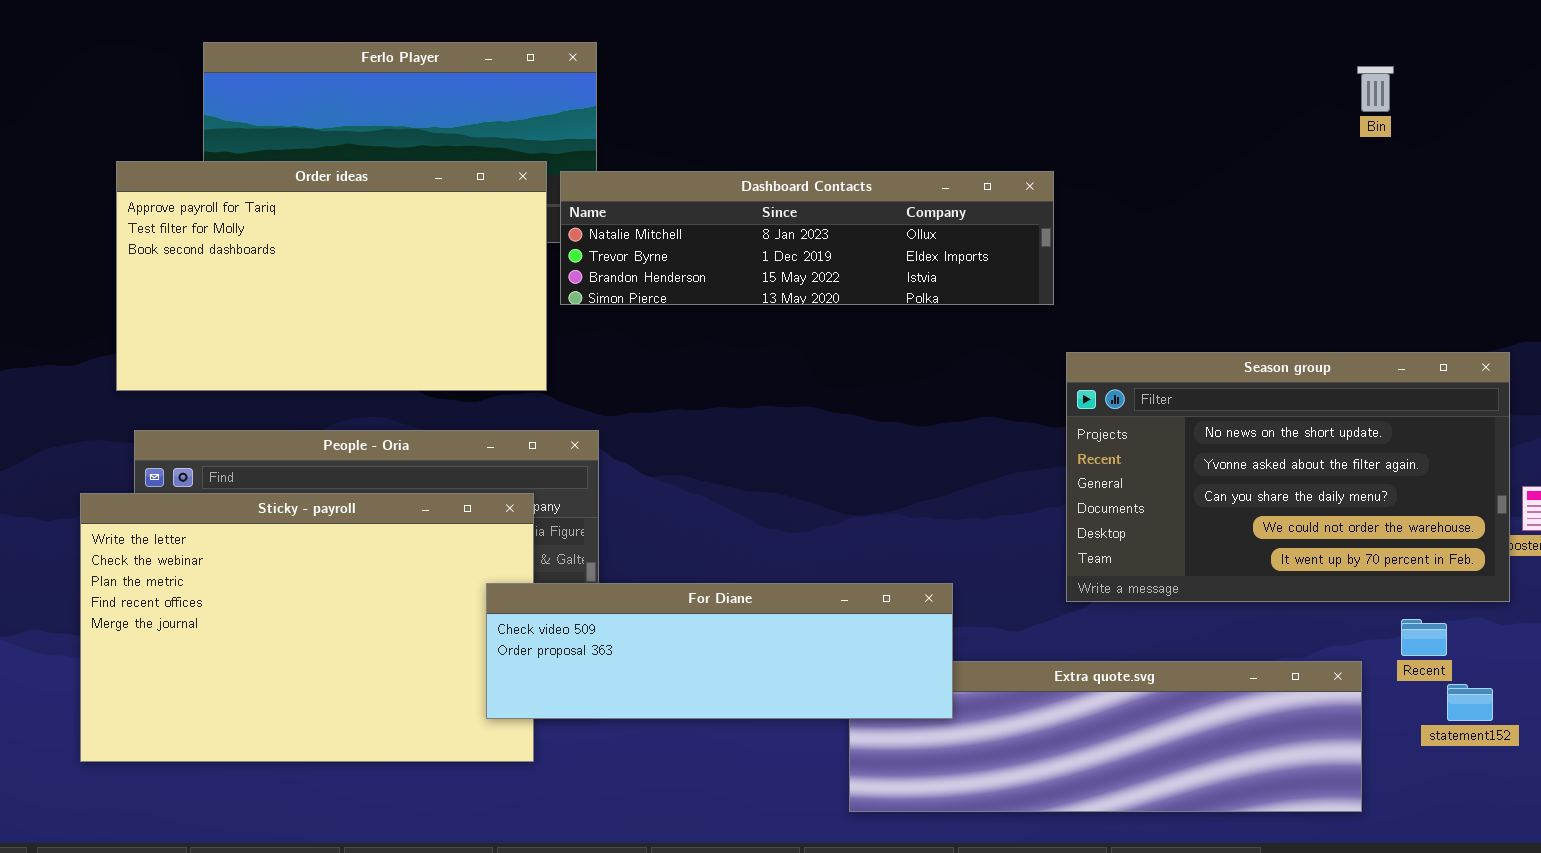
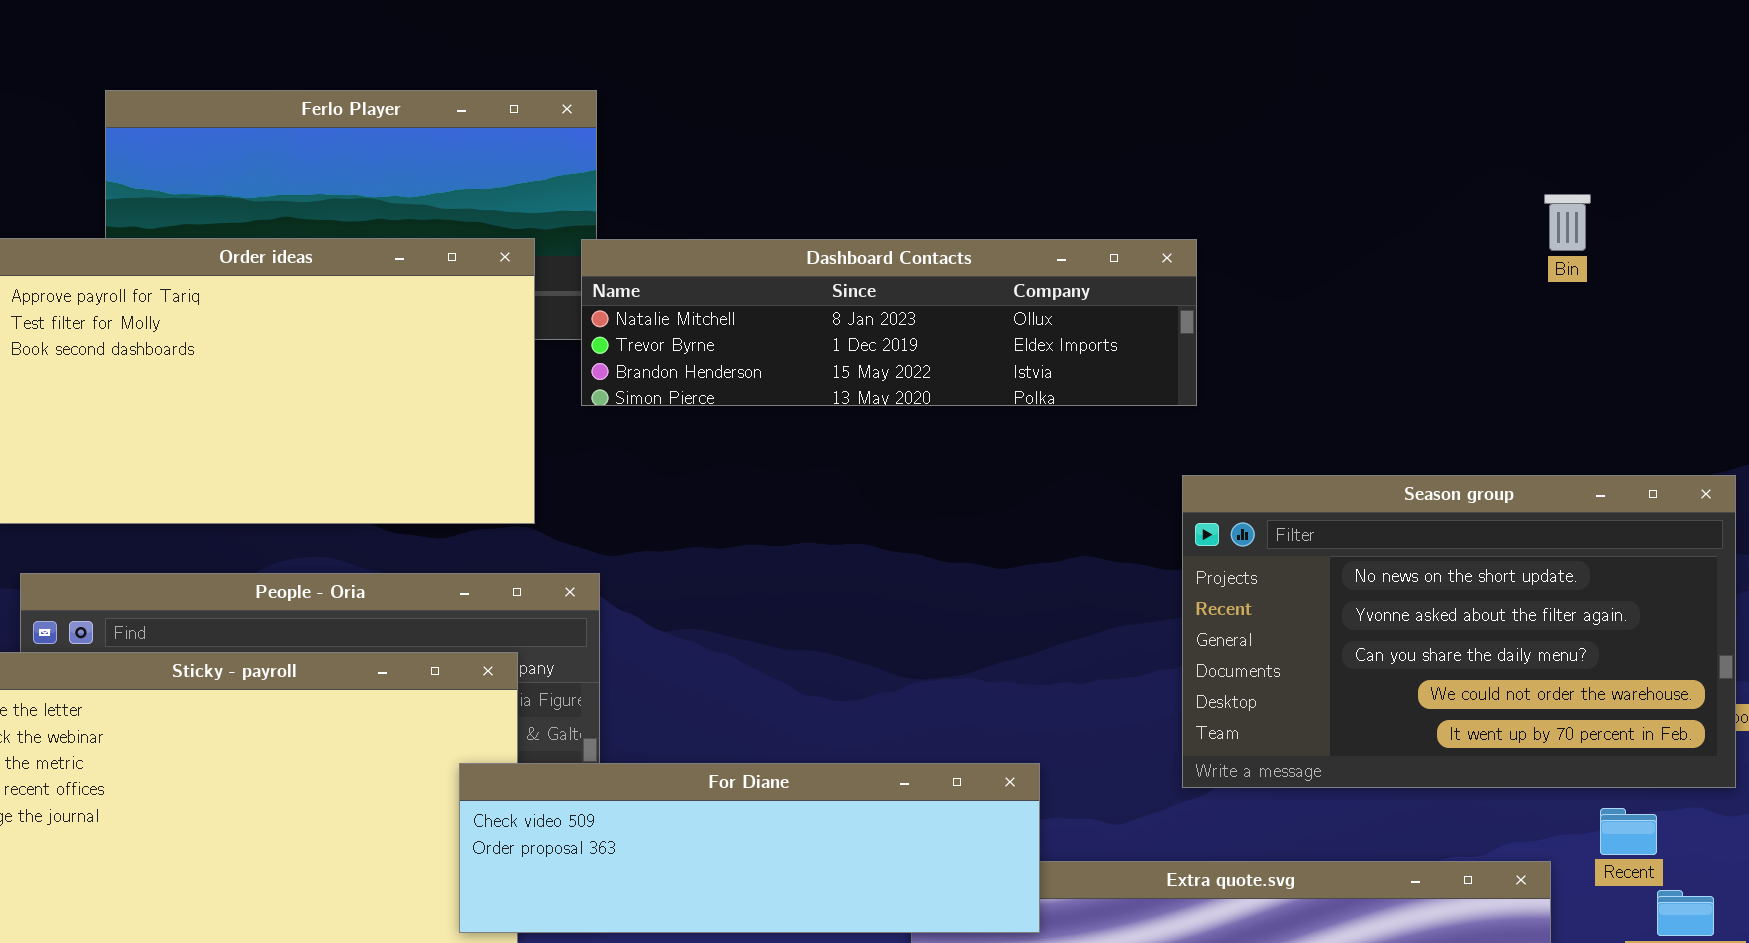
Bin: [1357,66,1394,112] -> [1544,194,1591,251], moved
Dashboard Contacts: [560,171,1054,305] -> [581,239,1197,406], moved

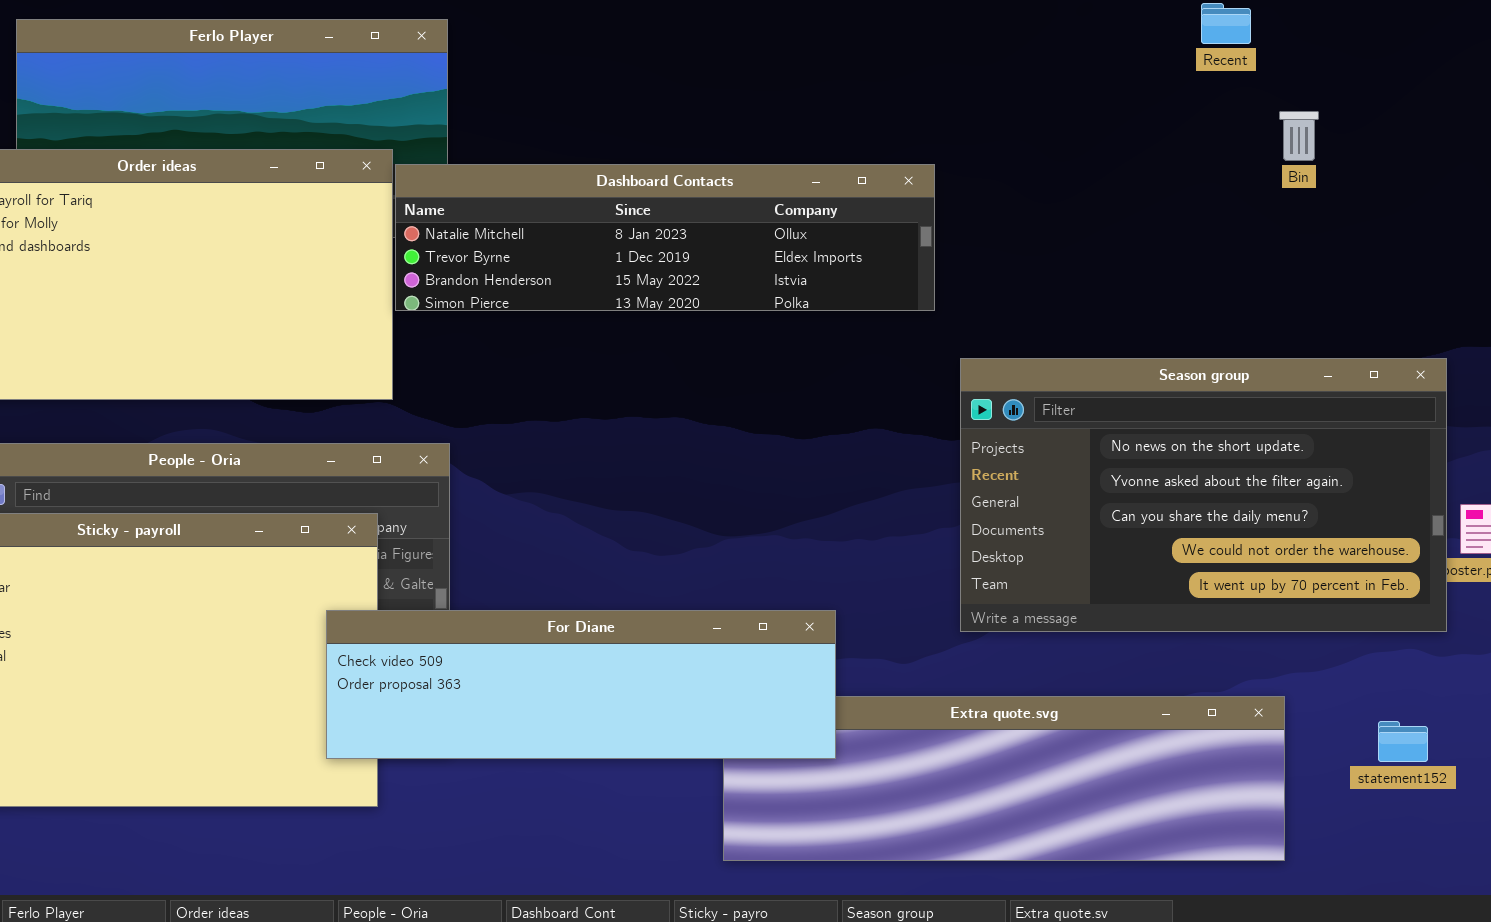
Dashboard Contacts: [581,239,1197,406] -> [395,164,935,311], moved
Recent: [1600,808,1657,855] -> [1201,3,1251,44], moved

